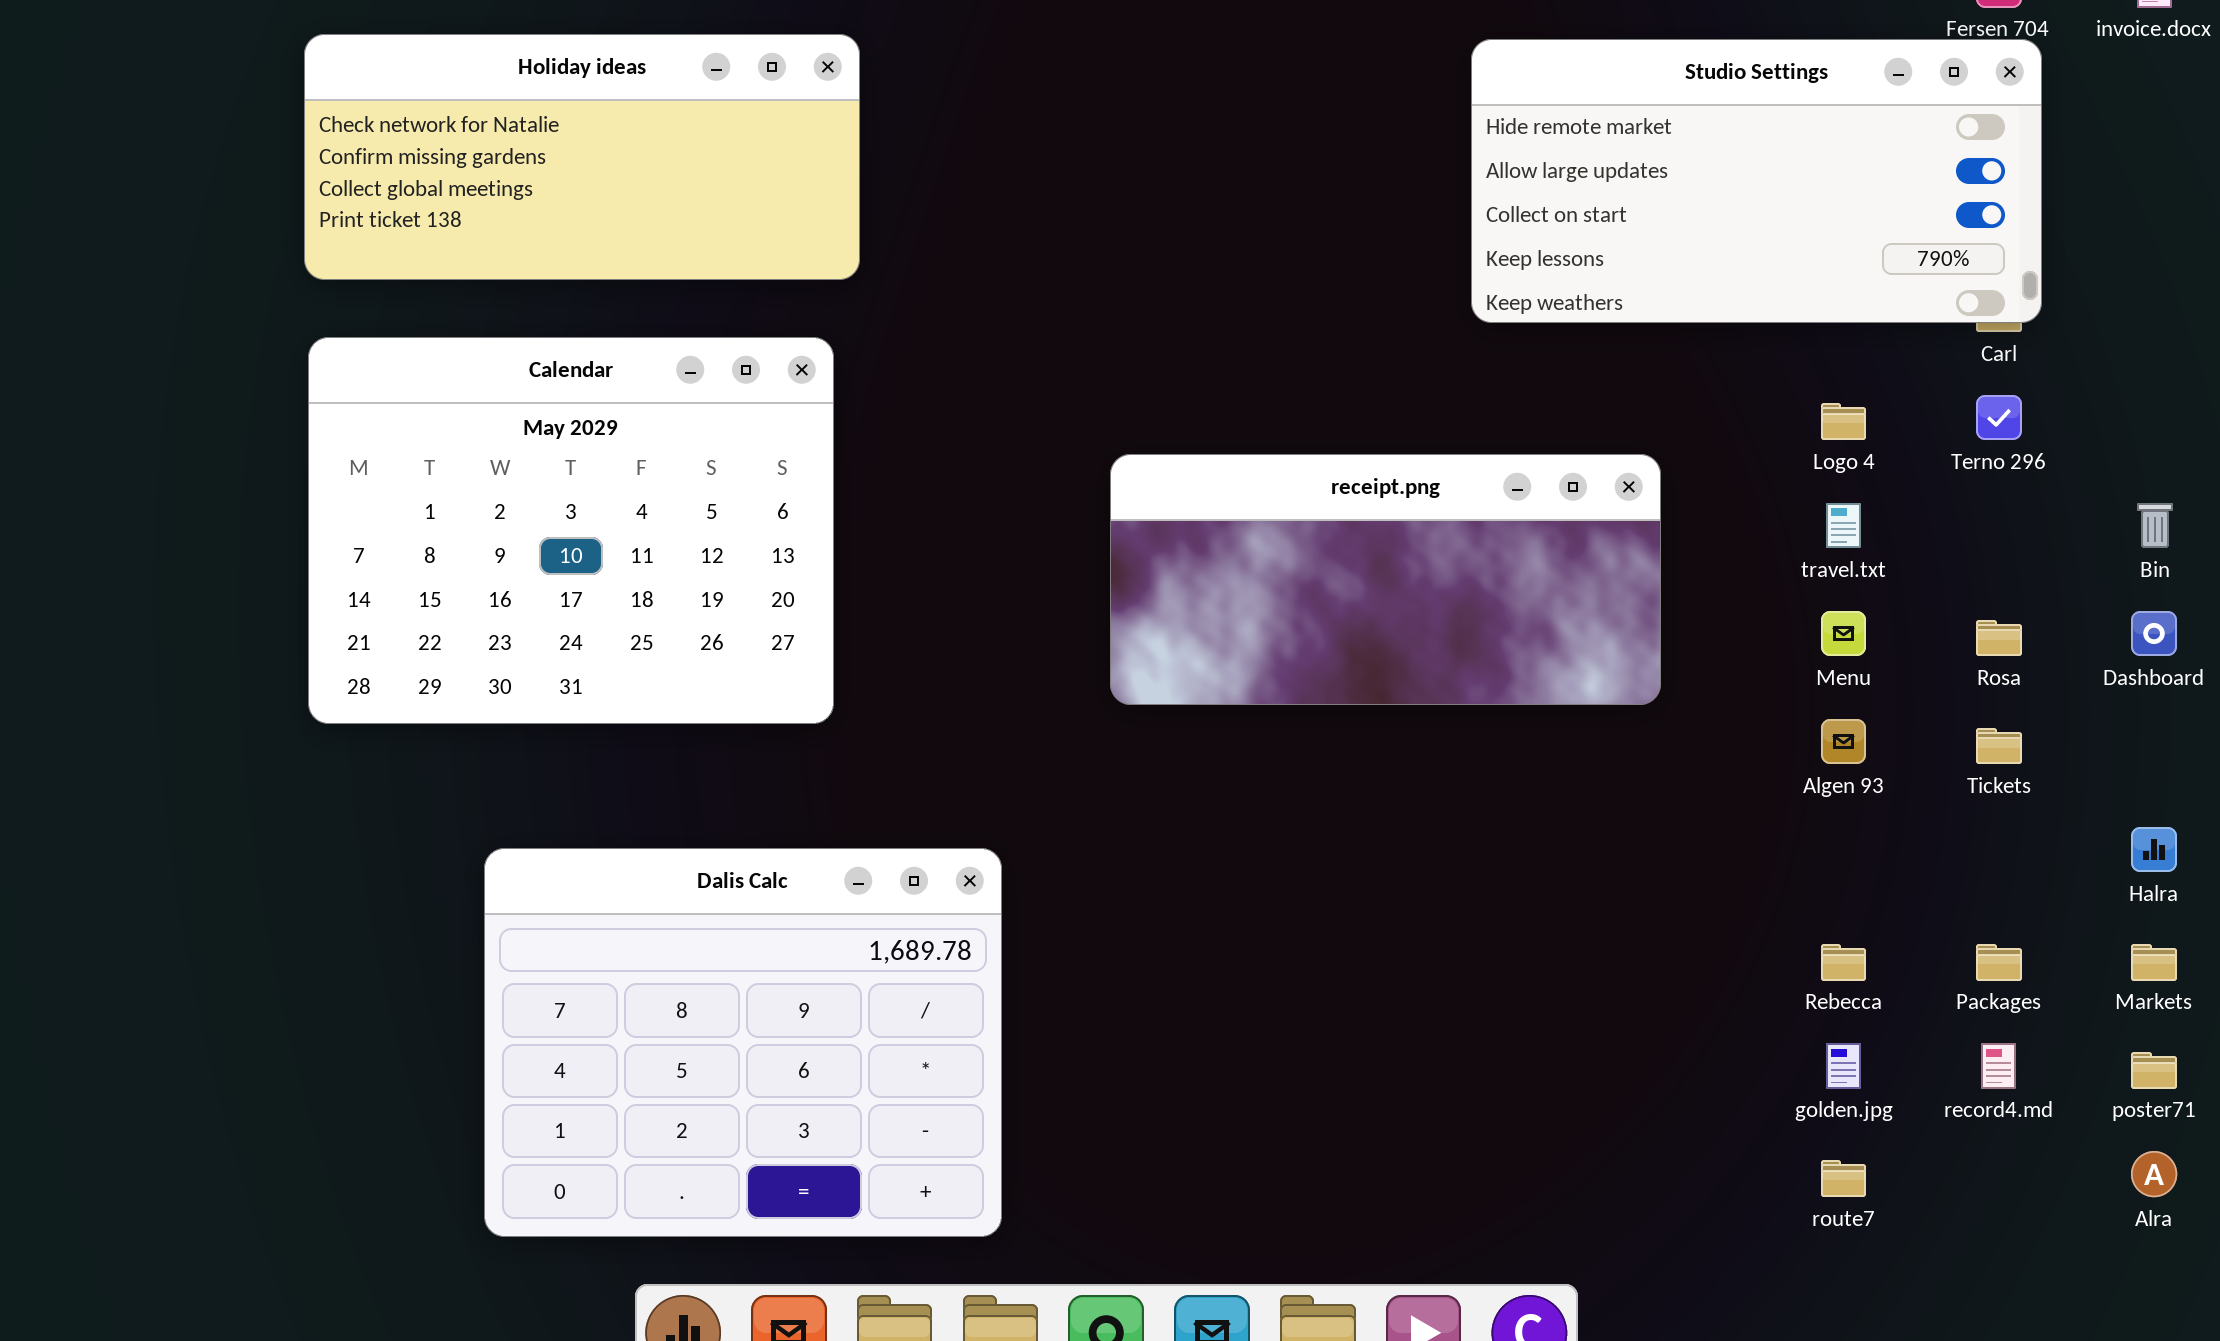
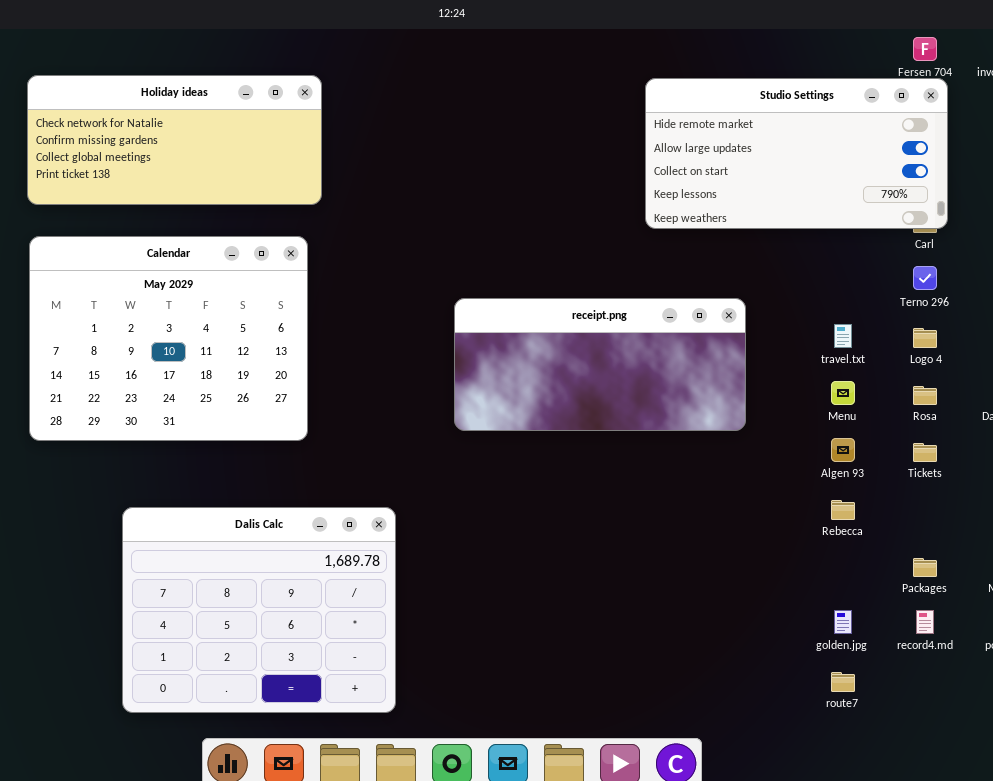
Logo 4: [1821,403,1866,440] -> [913,328,937,348], moved
Rebecca: [1821,944,1866,981] -> [831,500,855,520], moved

